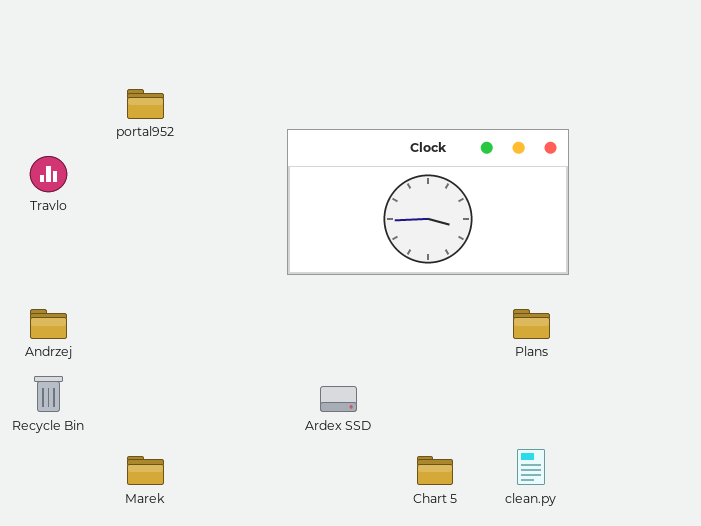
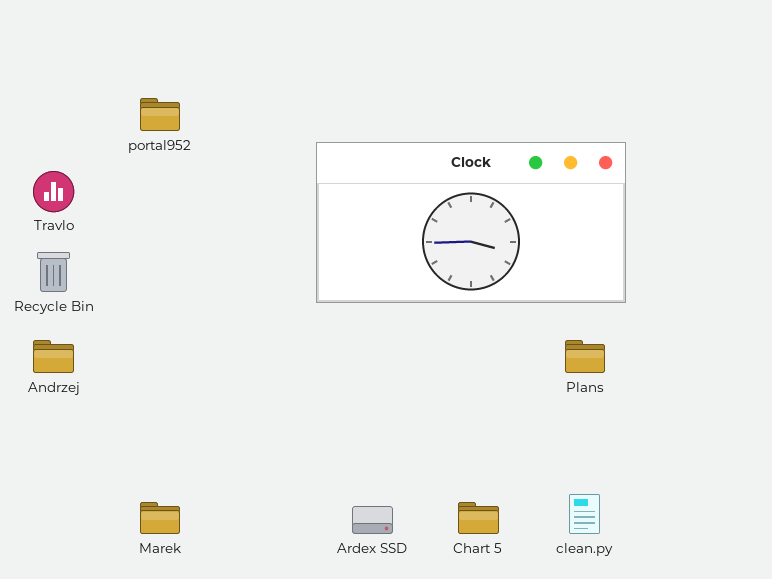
Recycle Bin: [34,376,63,412] -> [37,252,70,292], moved
Ardex SSD: [320,386,357,412] -> [352,506,393,534], moved

